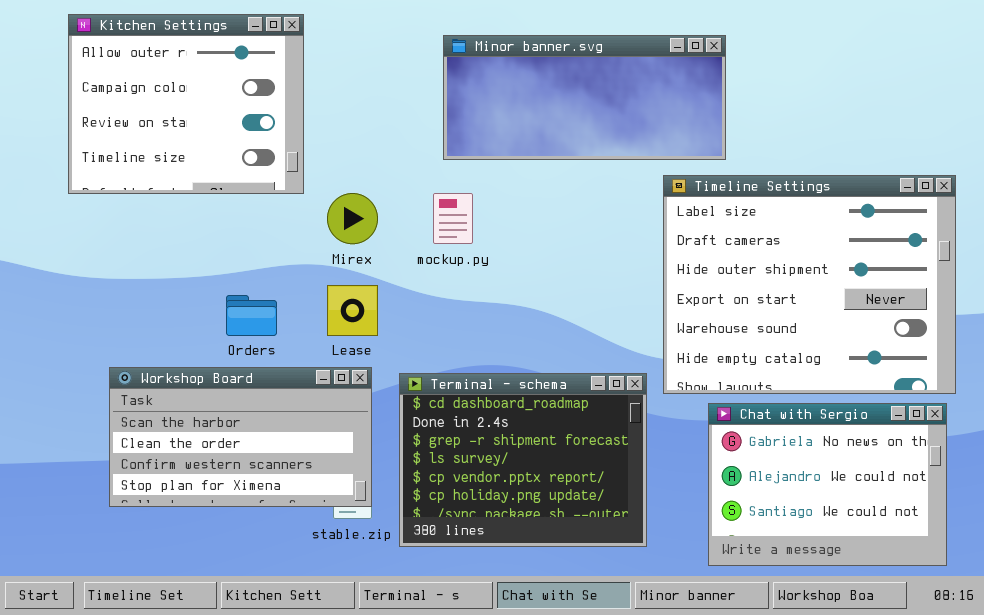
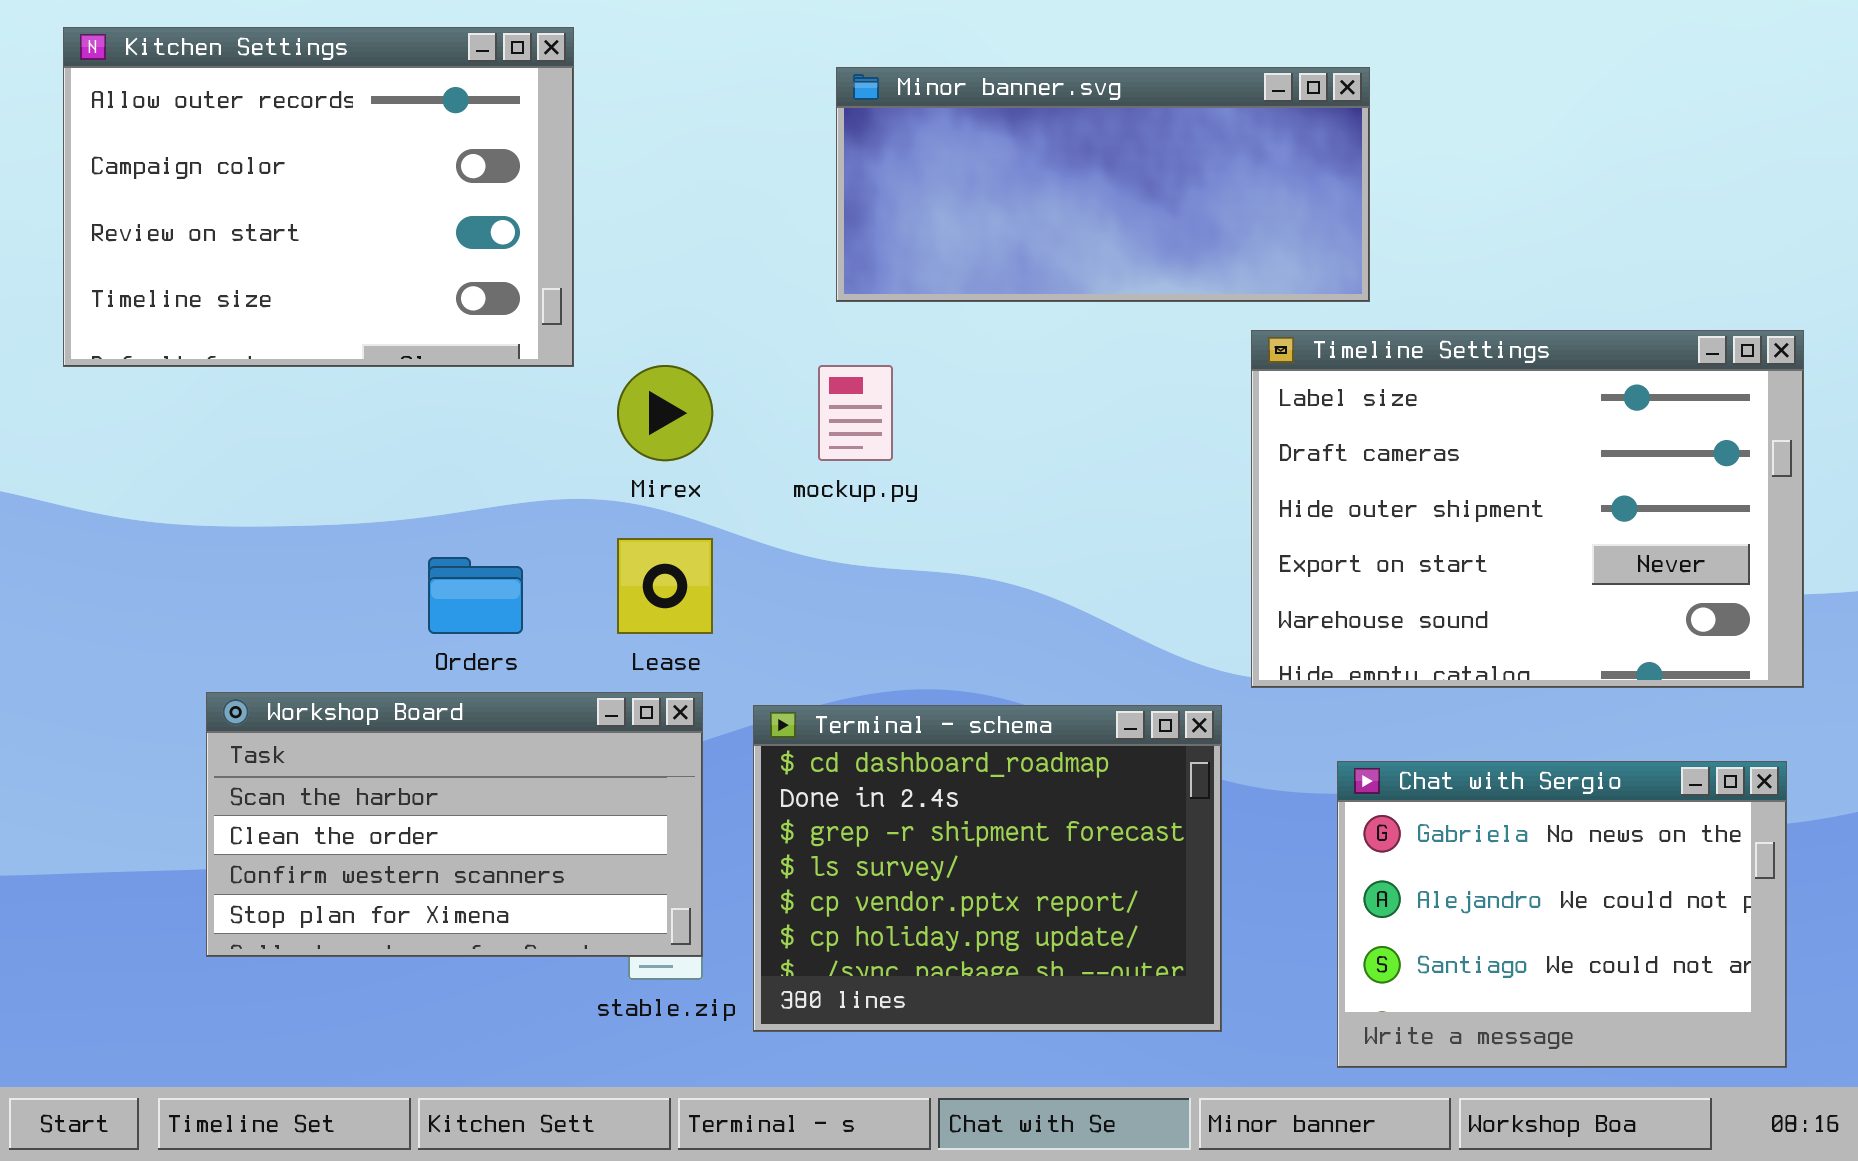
Kitchen Settings: [68,14,304,194] -> [63,27,574,367], resized
Timeline Settings: [663,175,956,394] -> [1251,330,1804,688], resized

